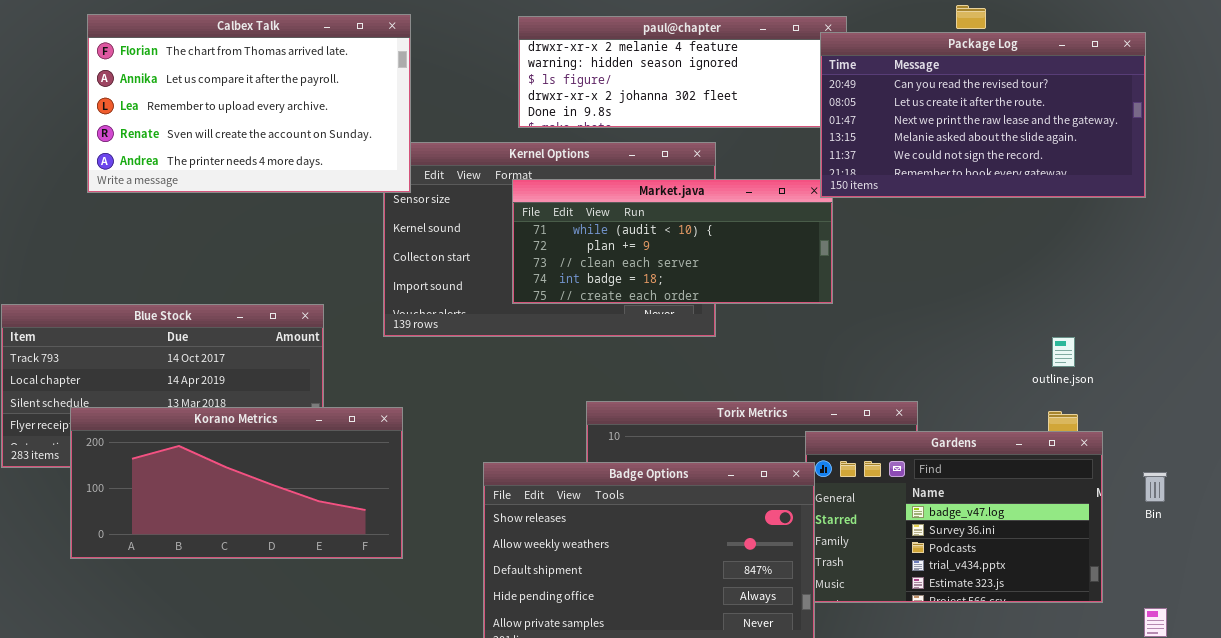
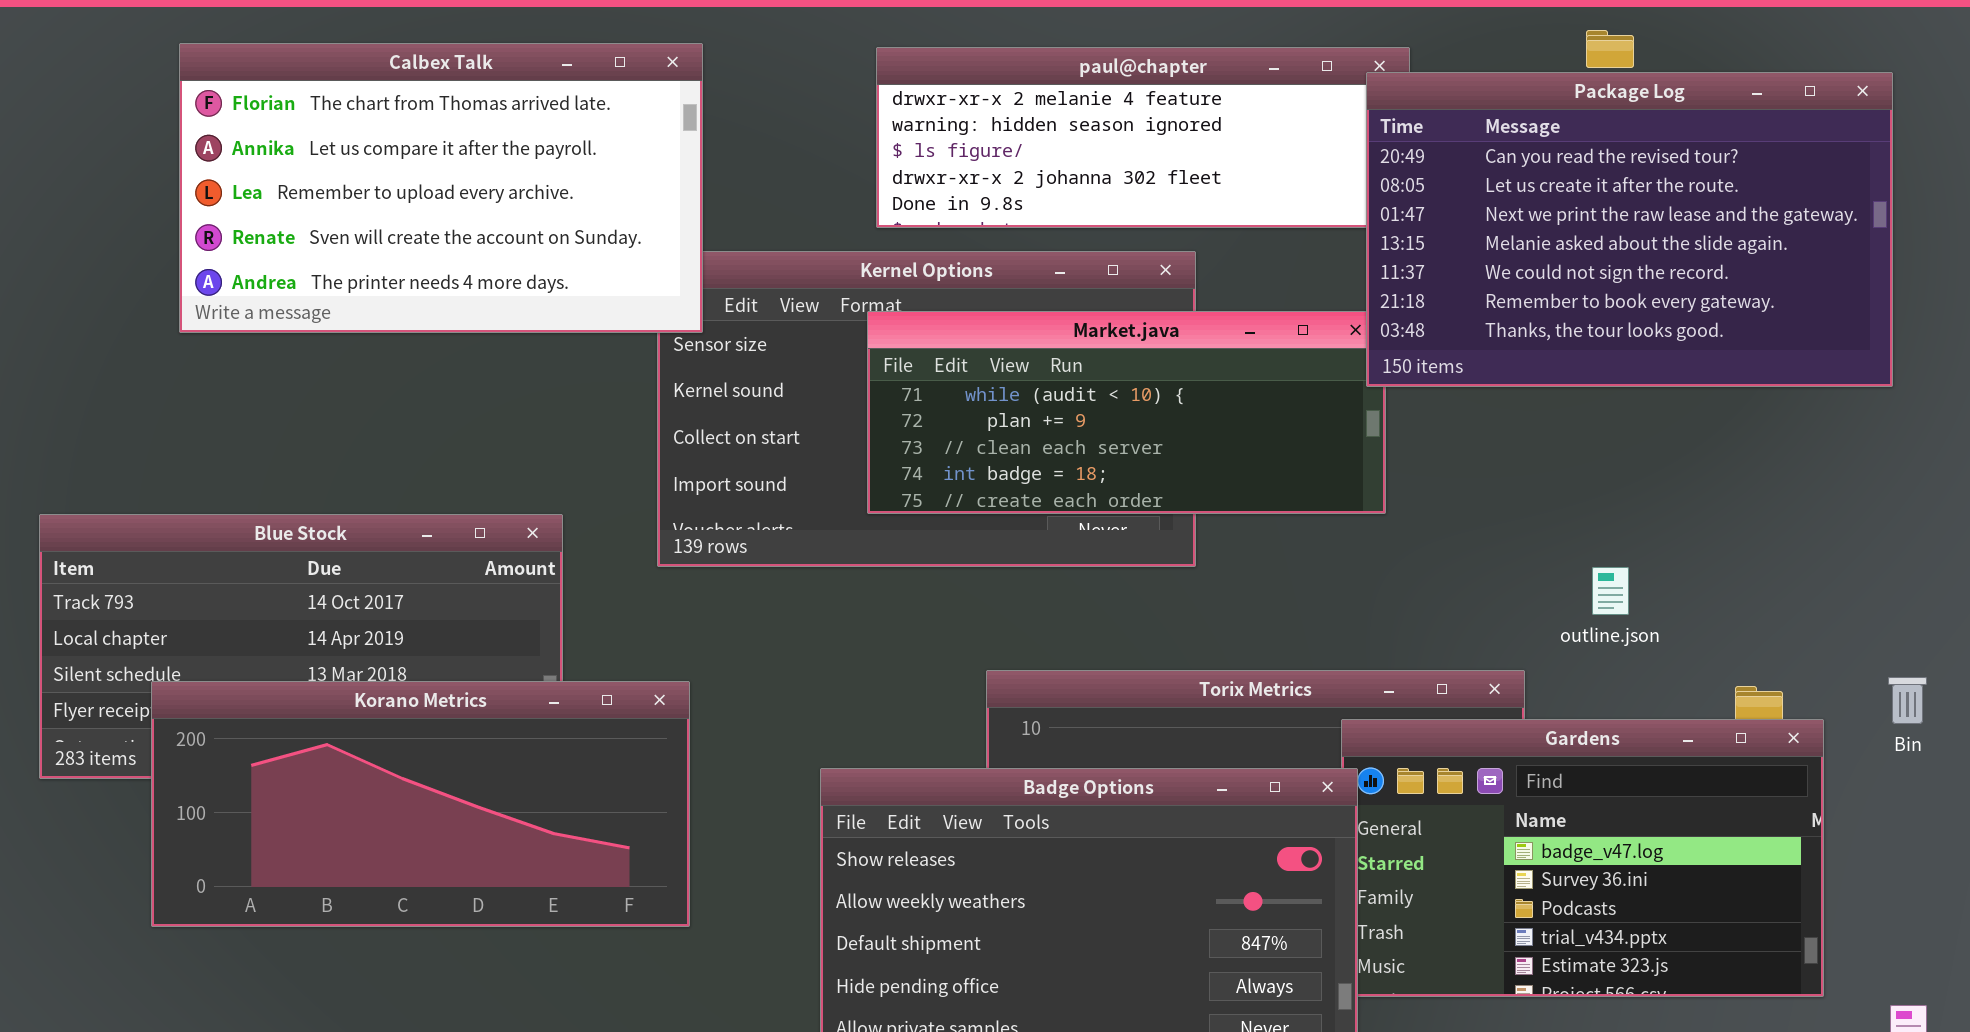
Package Log: [820,32,1146,198] -> [1366,72,1893,387], resized
outline.json: [1052,337,1075,367] -> [1592,567,1629,615], moved
Bin: [1143,472,1167,502] -> [1888,677,1927,724], moved

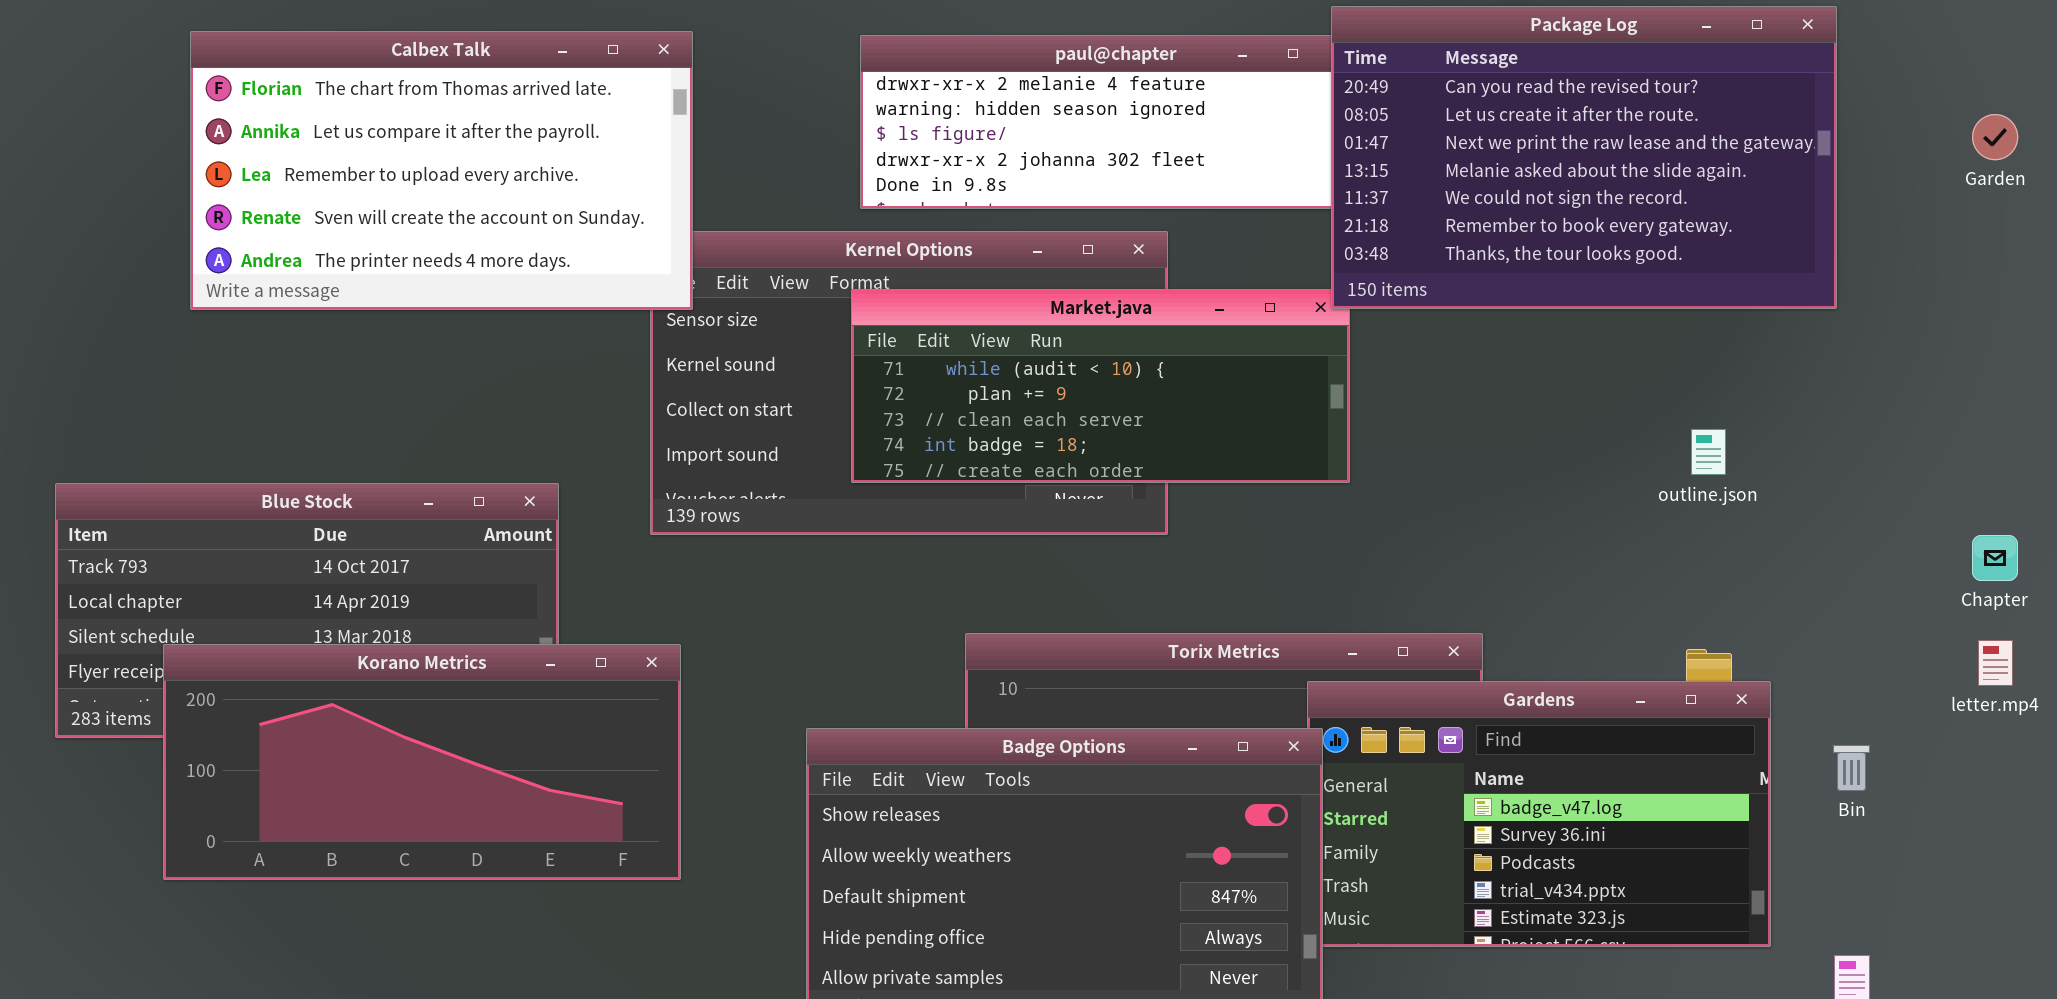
Package Log: [1366,72,1893,387] -> [1331,6,1837,309], moved
outline.json: [1592,567,1629,615] -> [1691,429,1726,475], moved
Bin: [1888,677,1927,724] -> [1833,745,1870,791], moved

